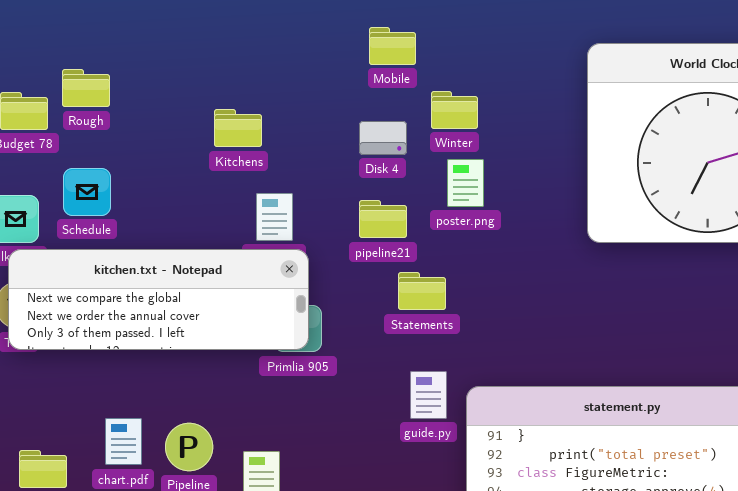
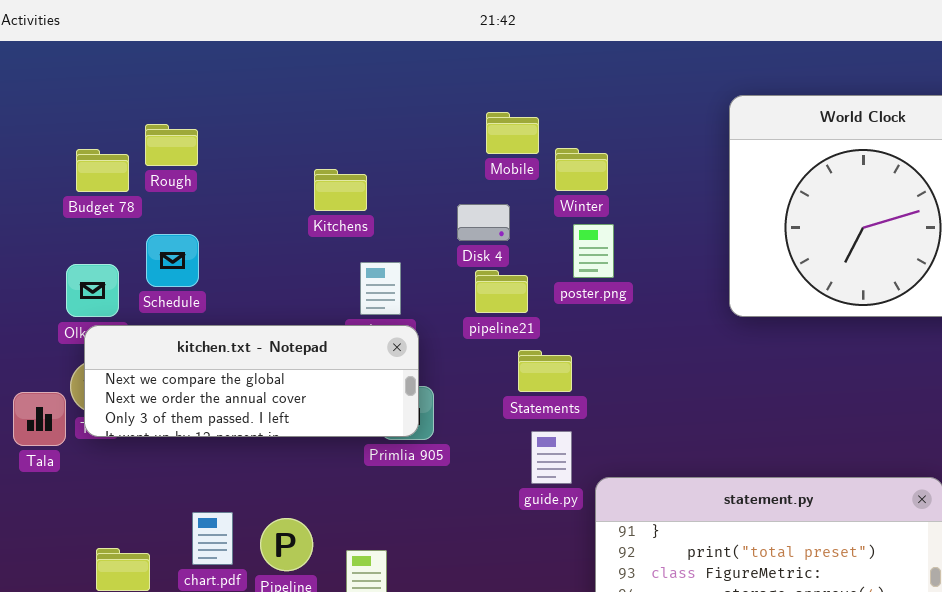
Mobile: [369,27,416,65] -> [486,112,539,154], moved
Disk 4: [359,121,407,155] -> [457,204,510,241], moved
guide.py: [410,371,447,419] -> [531,431,572,484], moved

